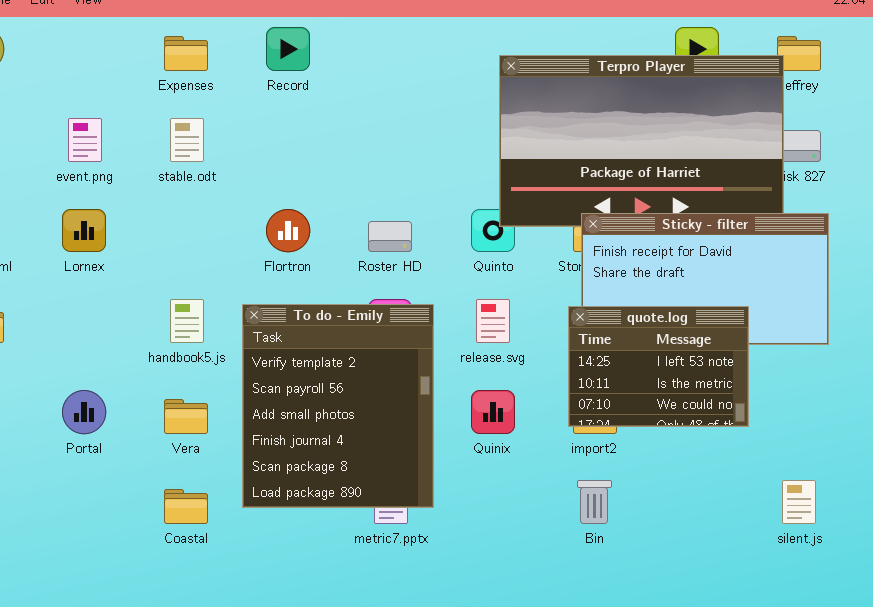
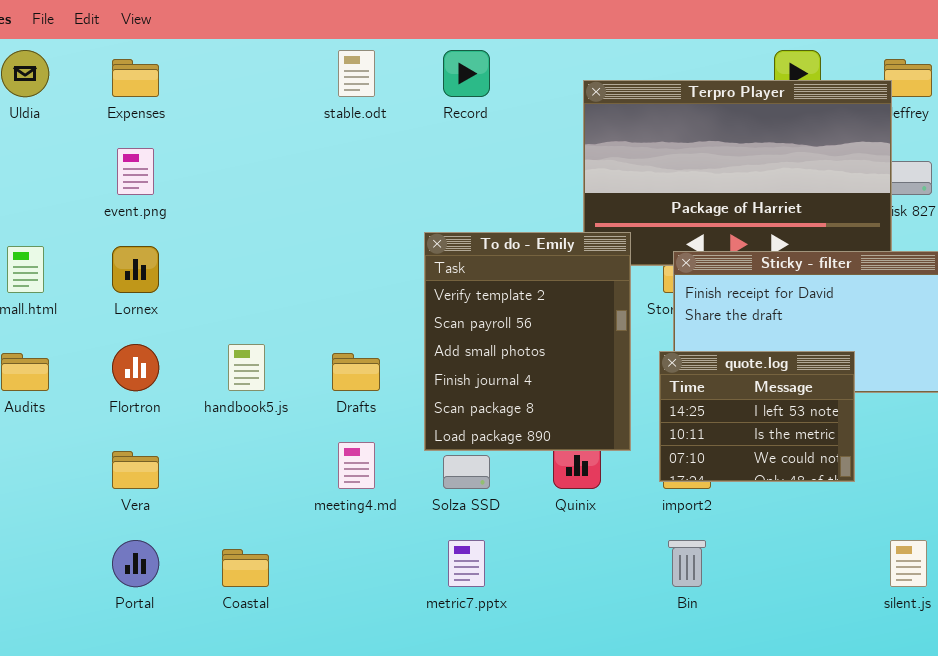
Record: [266,27,310,71] -> [443,50,490,97], moved
Expenses: [164,36,208,71] -> [112,59,159,97], moved
stable.odt: [170,118,204,162] -> [338,50,375,97], moved
Flortron: [266,209,310,252] -> [112,344,159,391], moved
To do - Emily: [242,304,434,508] -> [424,232,631,451], moved
Portal: [62,390,106,434] -> [112,540,159,587], moved
Vera: [164,399,208,434] -> [112,451,159,489], moved

